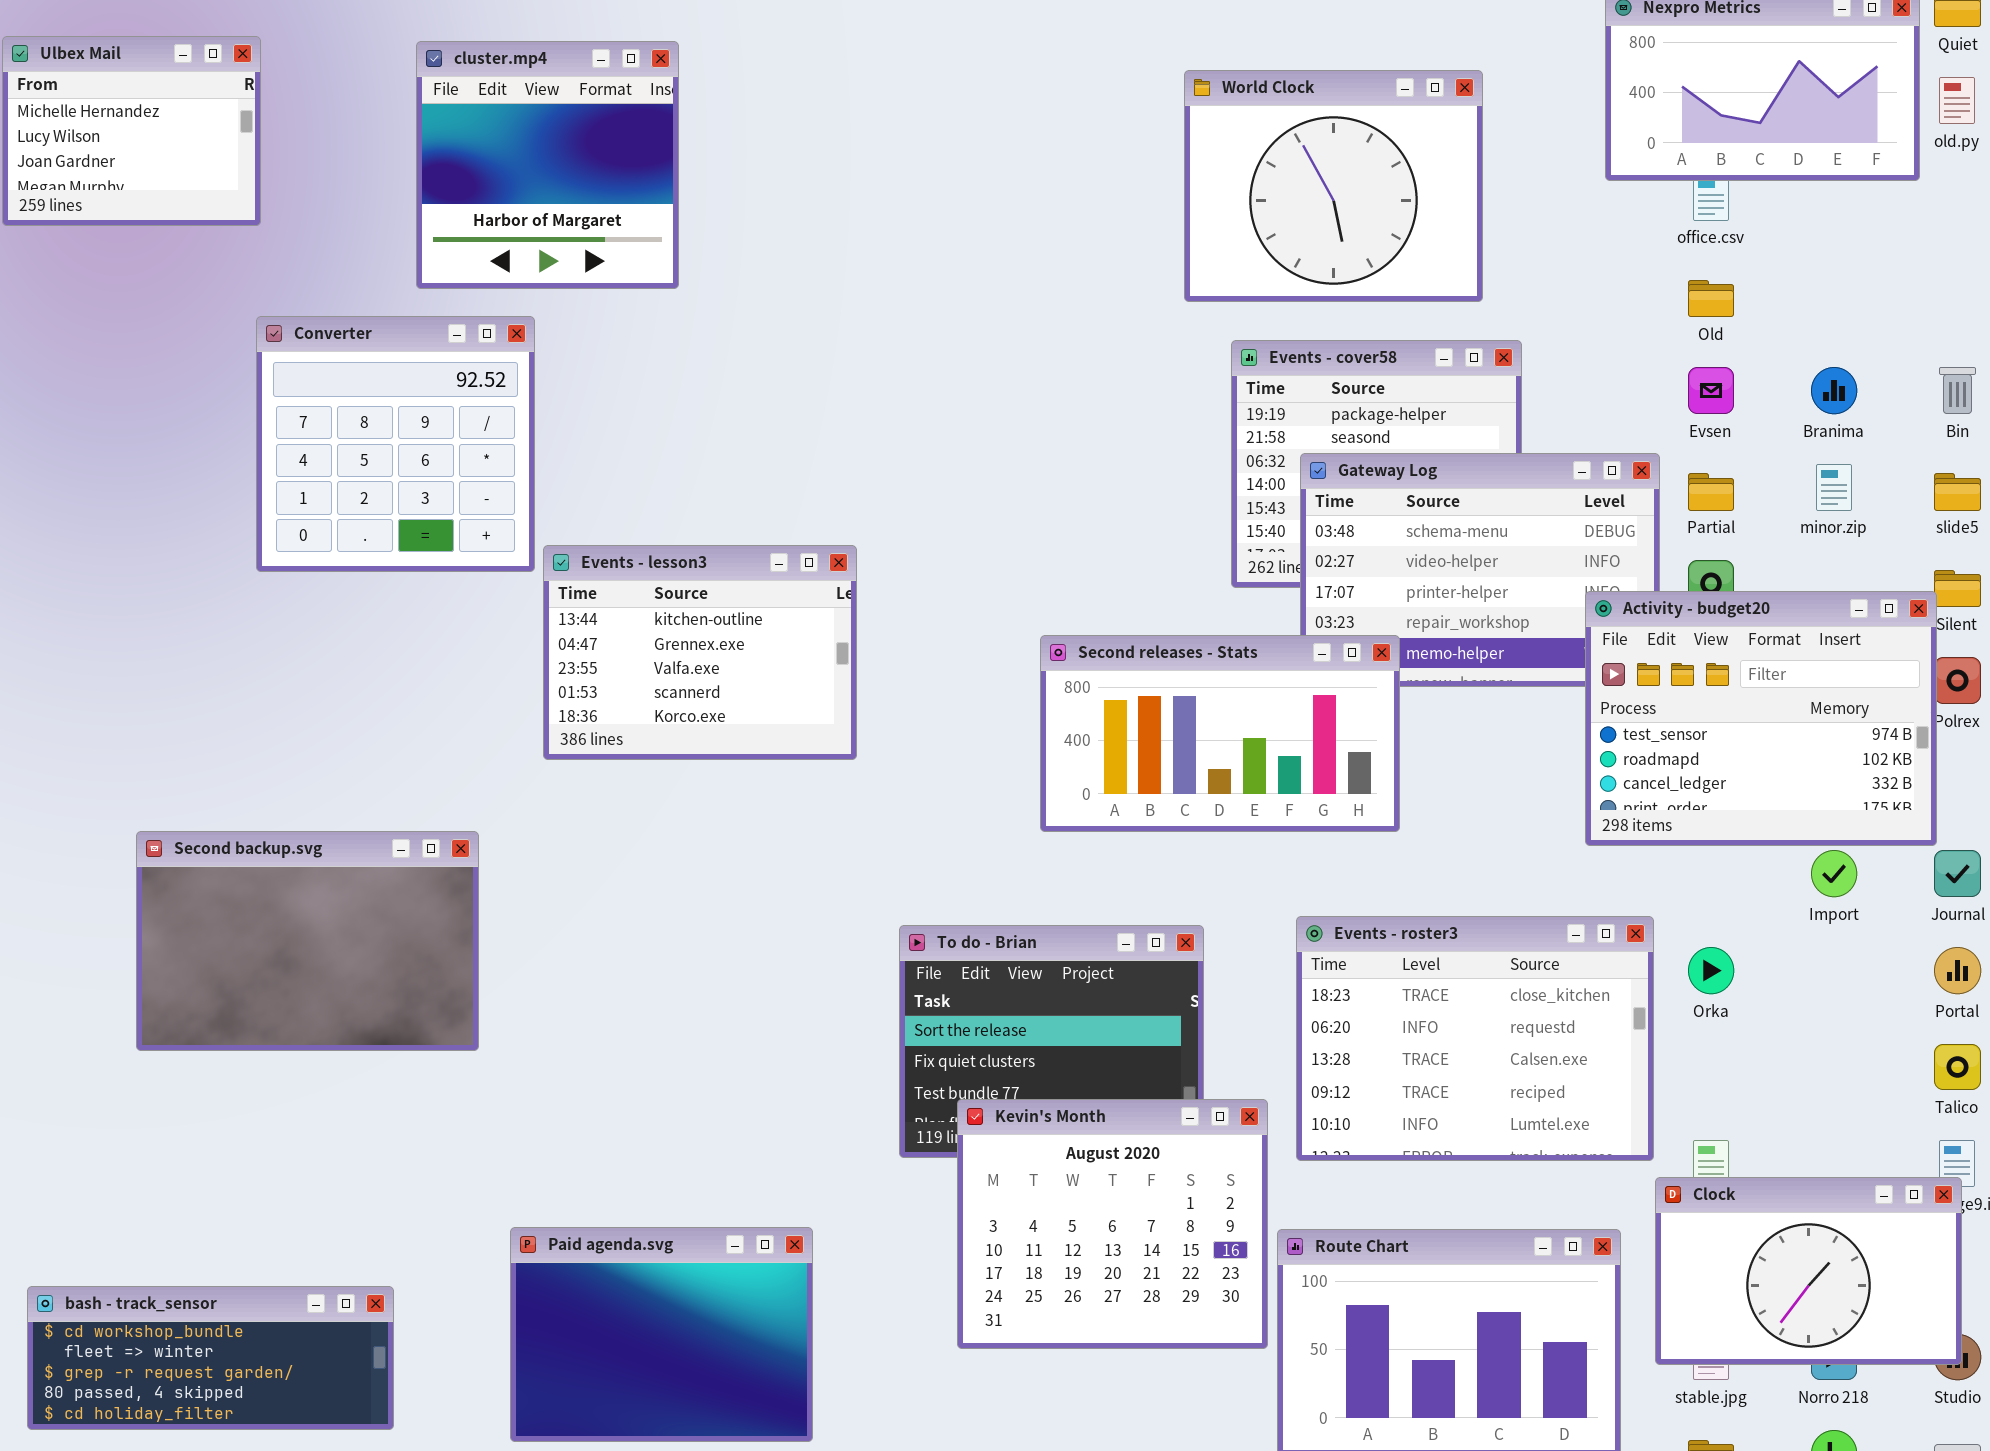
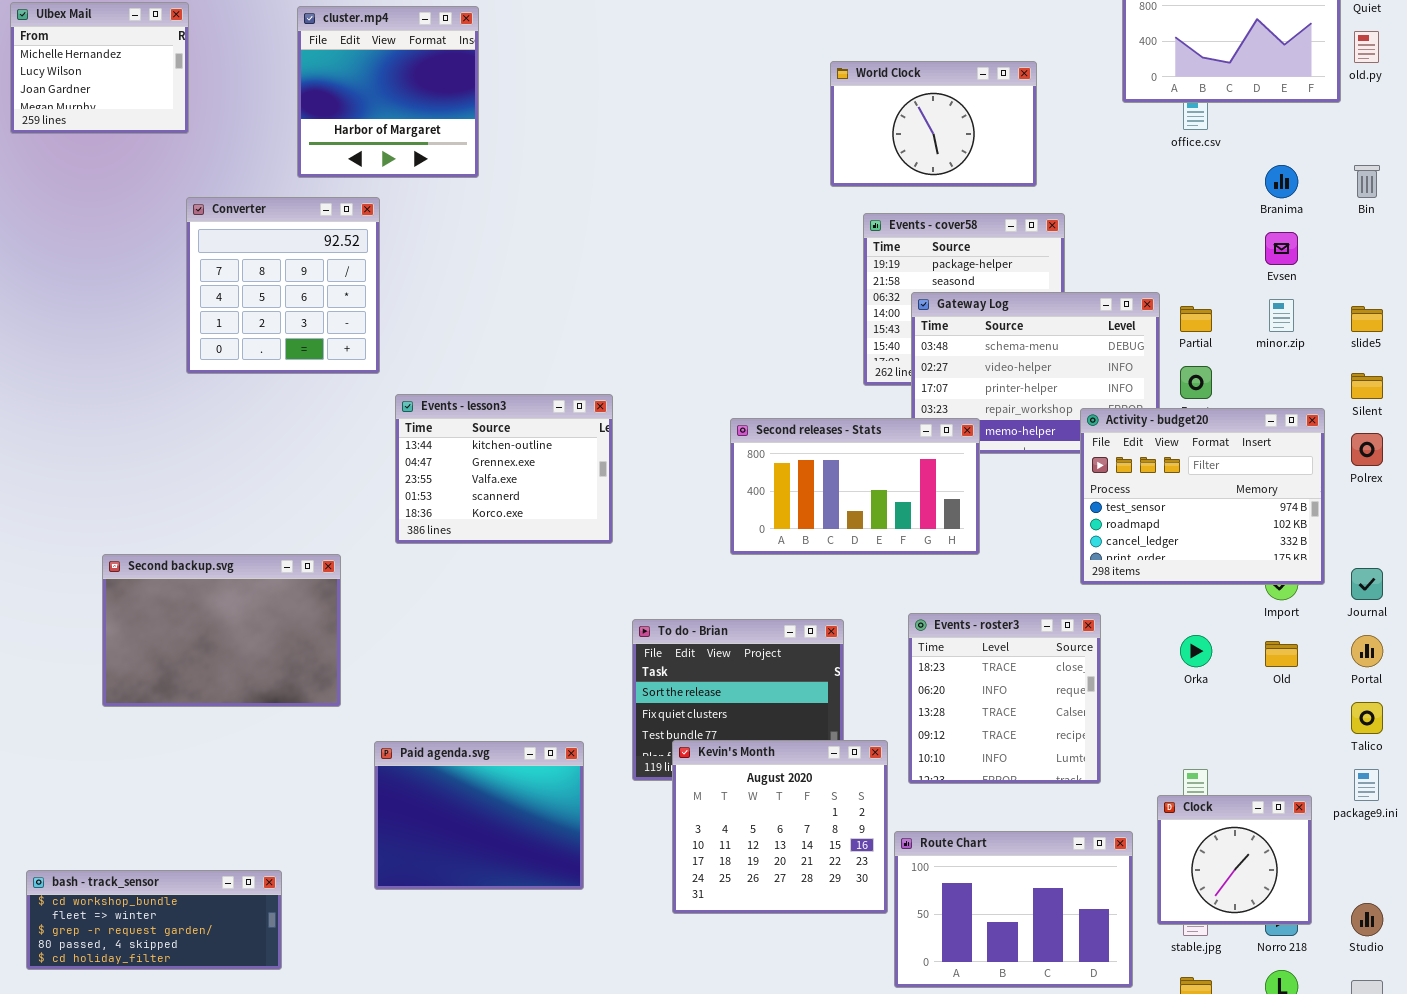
World Clock: [1184,70,1483,302] -> [830,61,1037,187], resized
Old: [1688,280,1734,317] -> [1265,641,1298,667], moved
Evsen: [1688,367,1734,414] -> [1265,232,1298,265], moved
Branima: [1811,367,1857,414] -> [1265,165,1298,198], moved
Bin: [1939,367,1976,414] -> [1354,165,1380,198], moved
Events - lesson3: [543,545,857,760] -> [395,394,613,544], moved
Activity - budget20: [1585,591,1937,846] -> [1080,408,1325,585], moved
Events - roster3: [1296,916,1654,1161] -> [908,613,1101,784], resized
Clock: [1655,1177,1962,1365] -> [1157,795,1312,925], resized
Paid agenda.svg: [510,1227,813,1442] -> [374,741,584,890], moved

